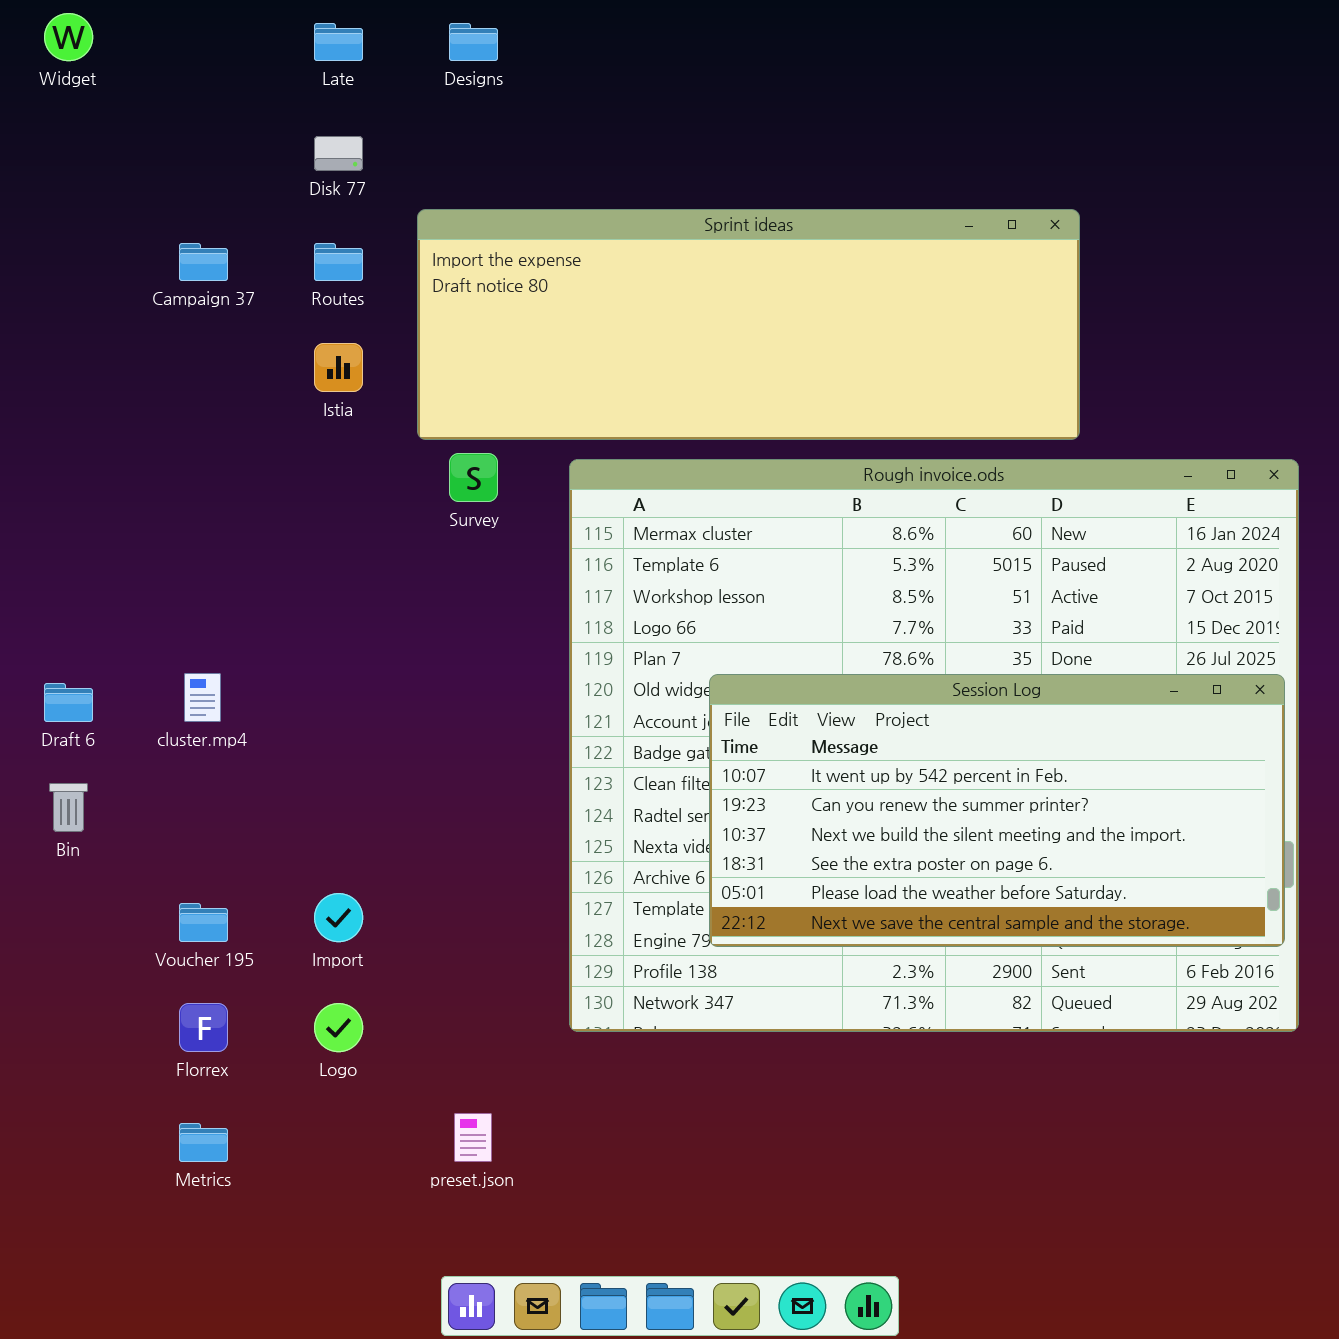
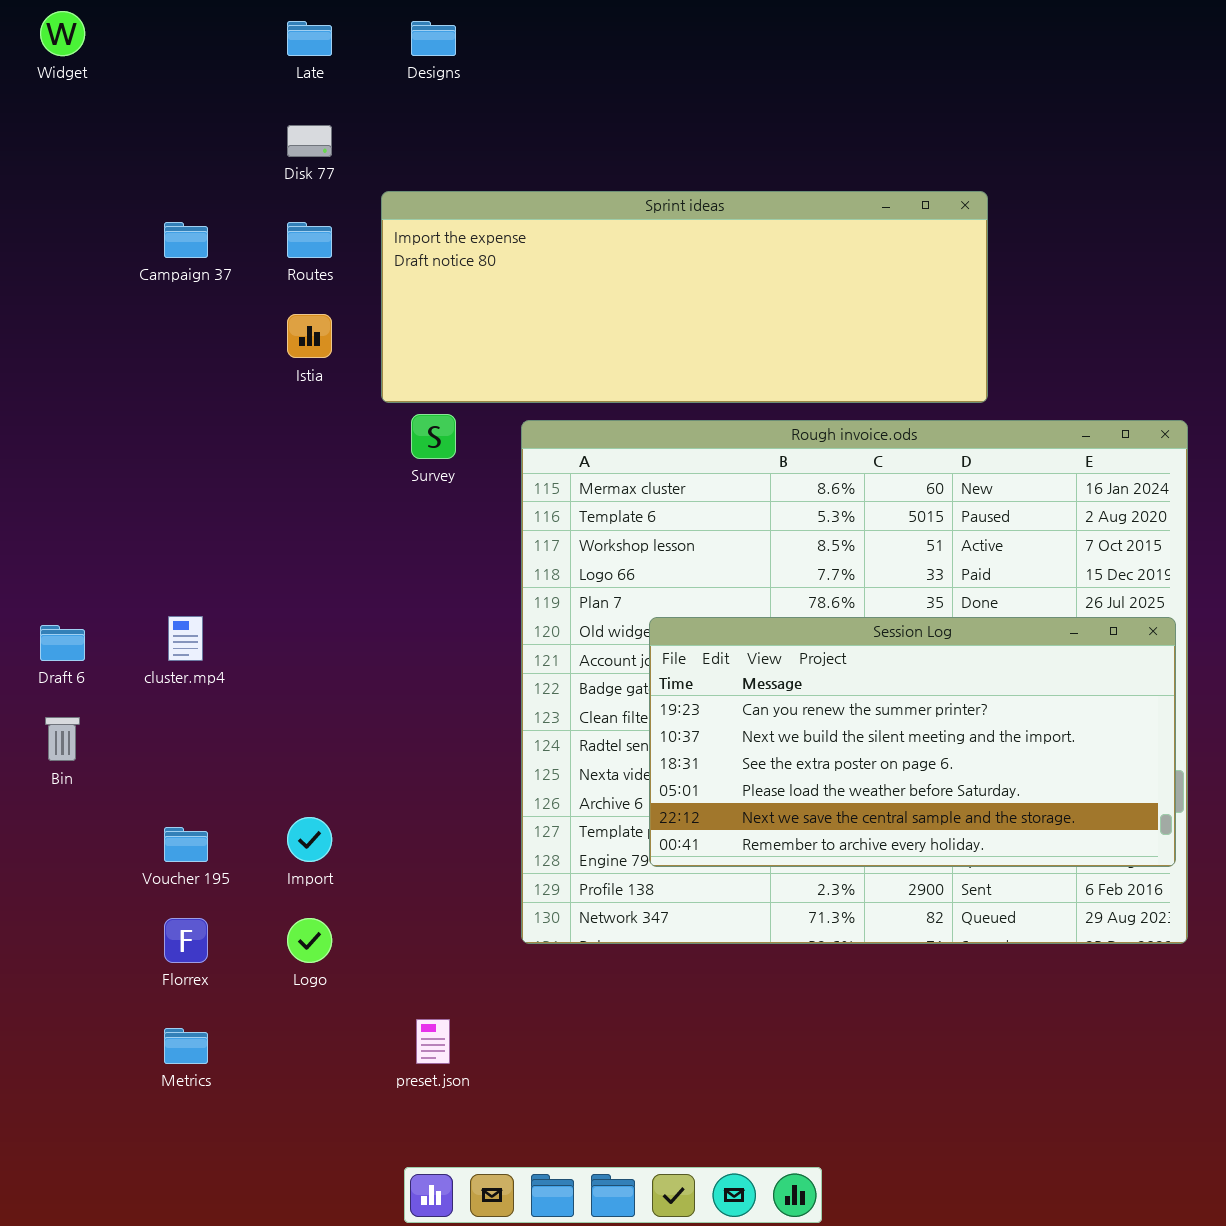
Session Log: [709,674,1285,947] -> [649,617,1176,867], scrolled down 1 row

